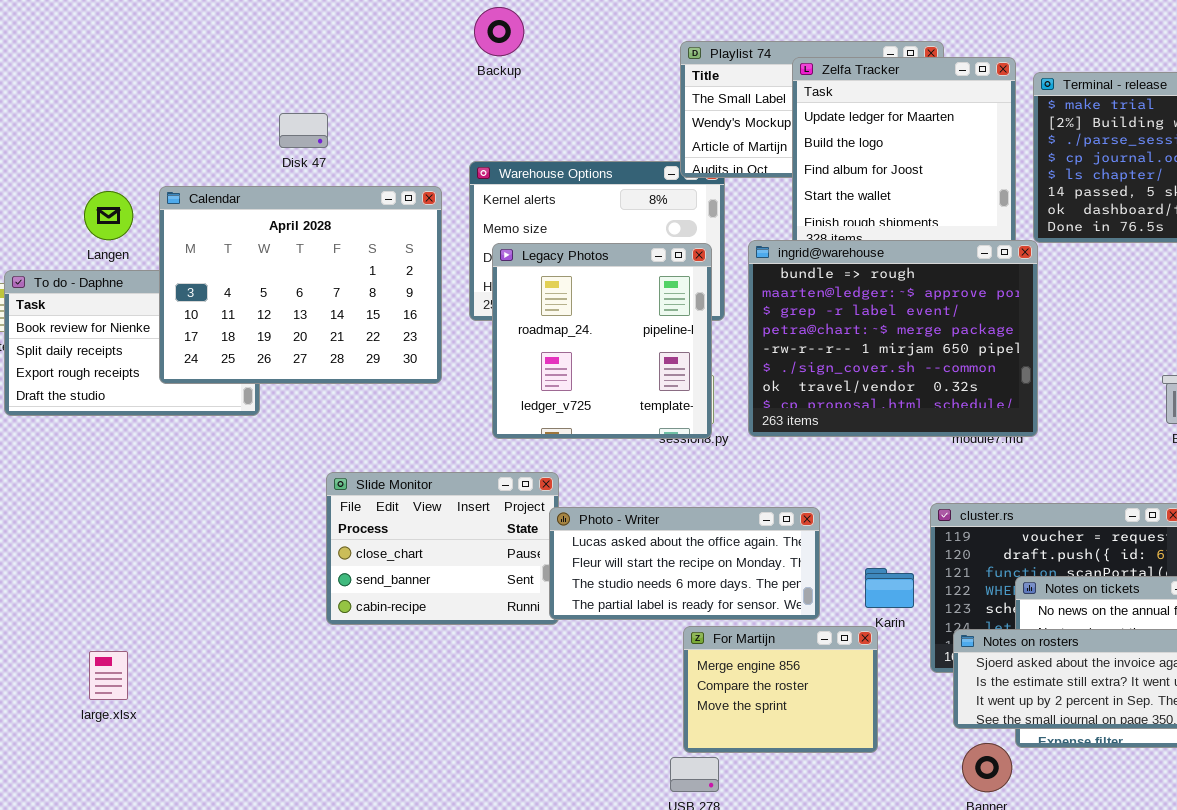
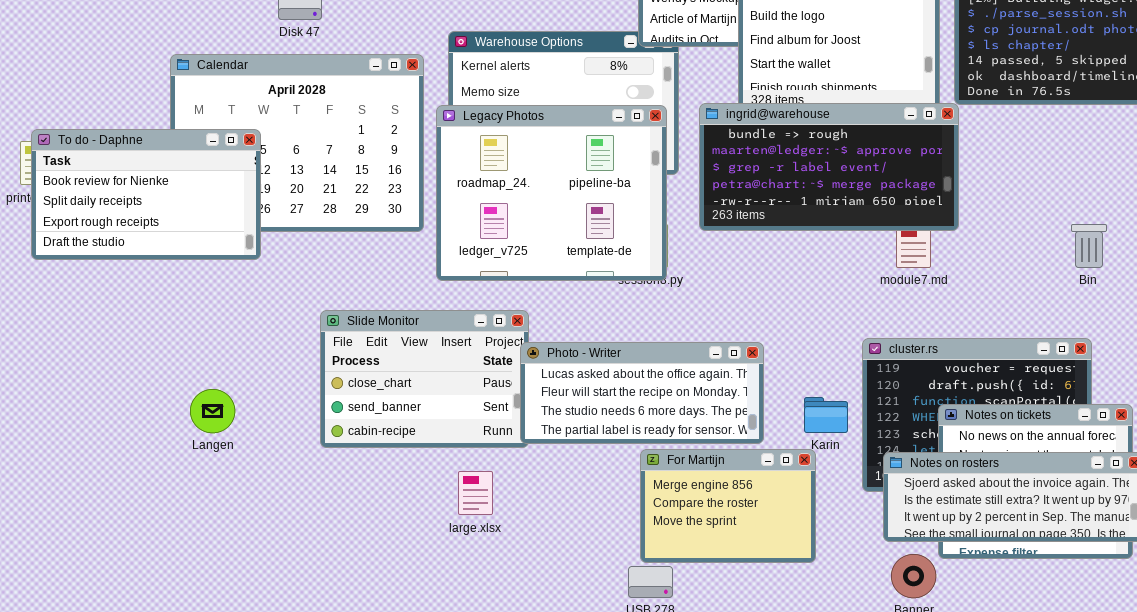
Langen: [84,191,133,240] -> [190,389,235,433], moved
ingrid@warehouse: [748,240,1038,437] -> [699,103,959,231], resized
Legacy Photos: [492,243,712,439] -> [436,105,667,281], resized
To do - Daphne: [4,270,260,416] -> [31,129,261,260], raised
large.xlsx: [89,651,128,700] -> [458,471,493,515], moved

